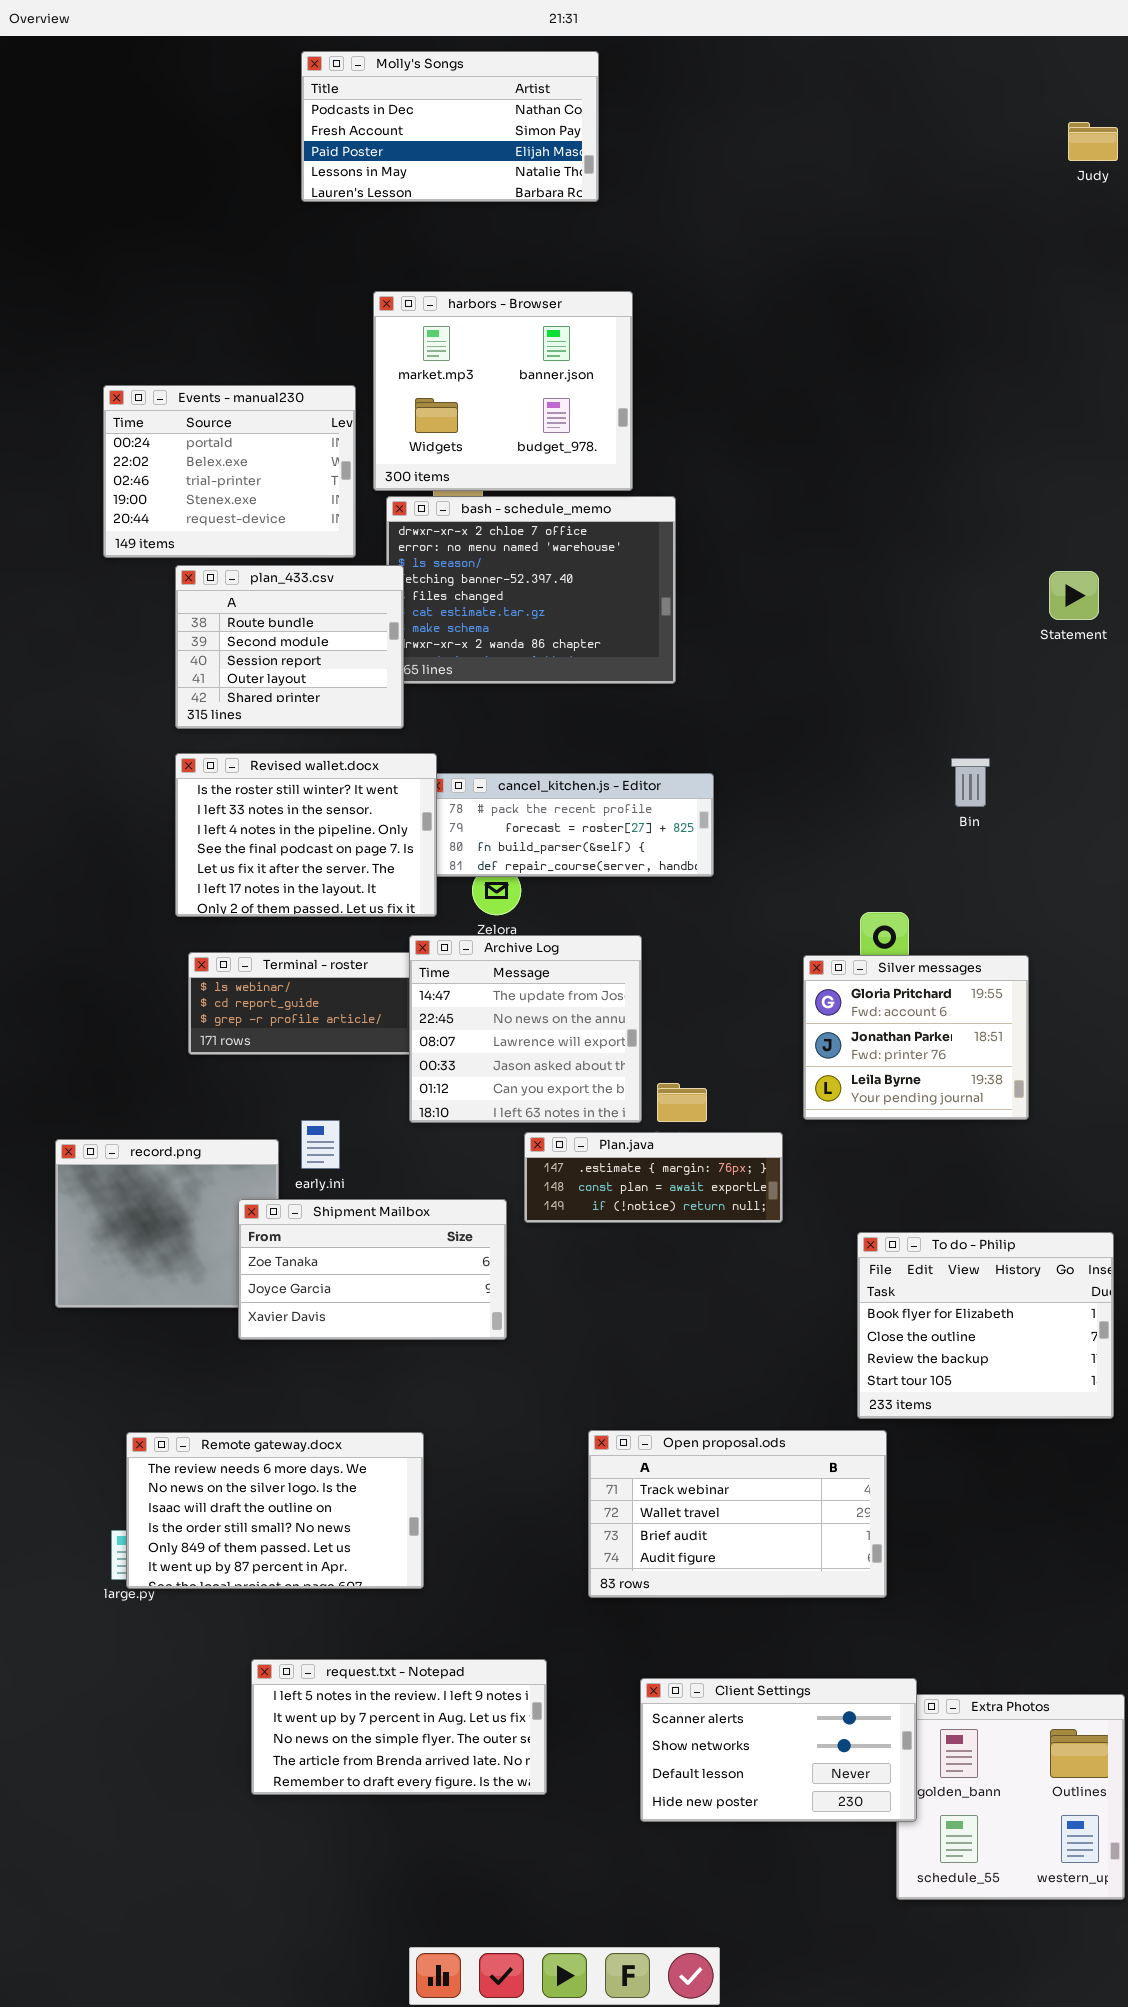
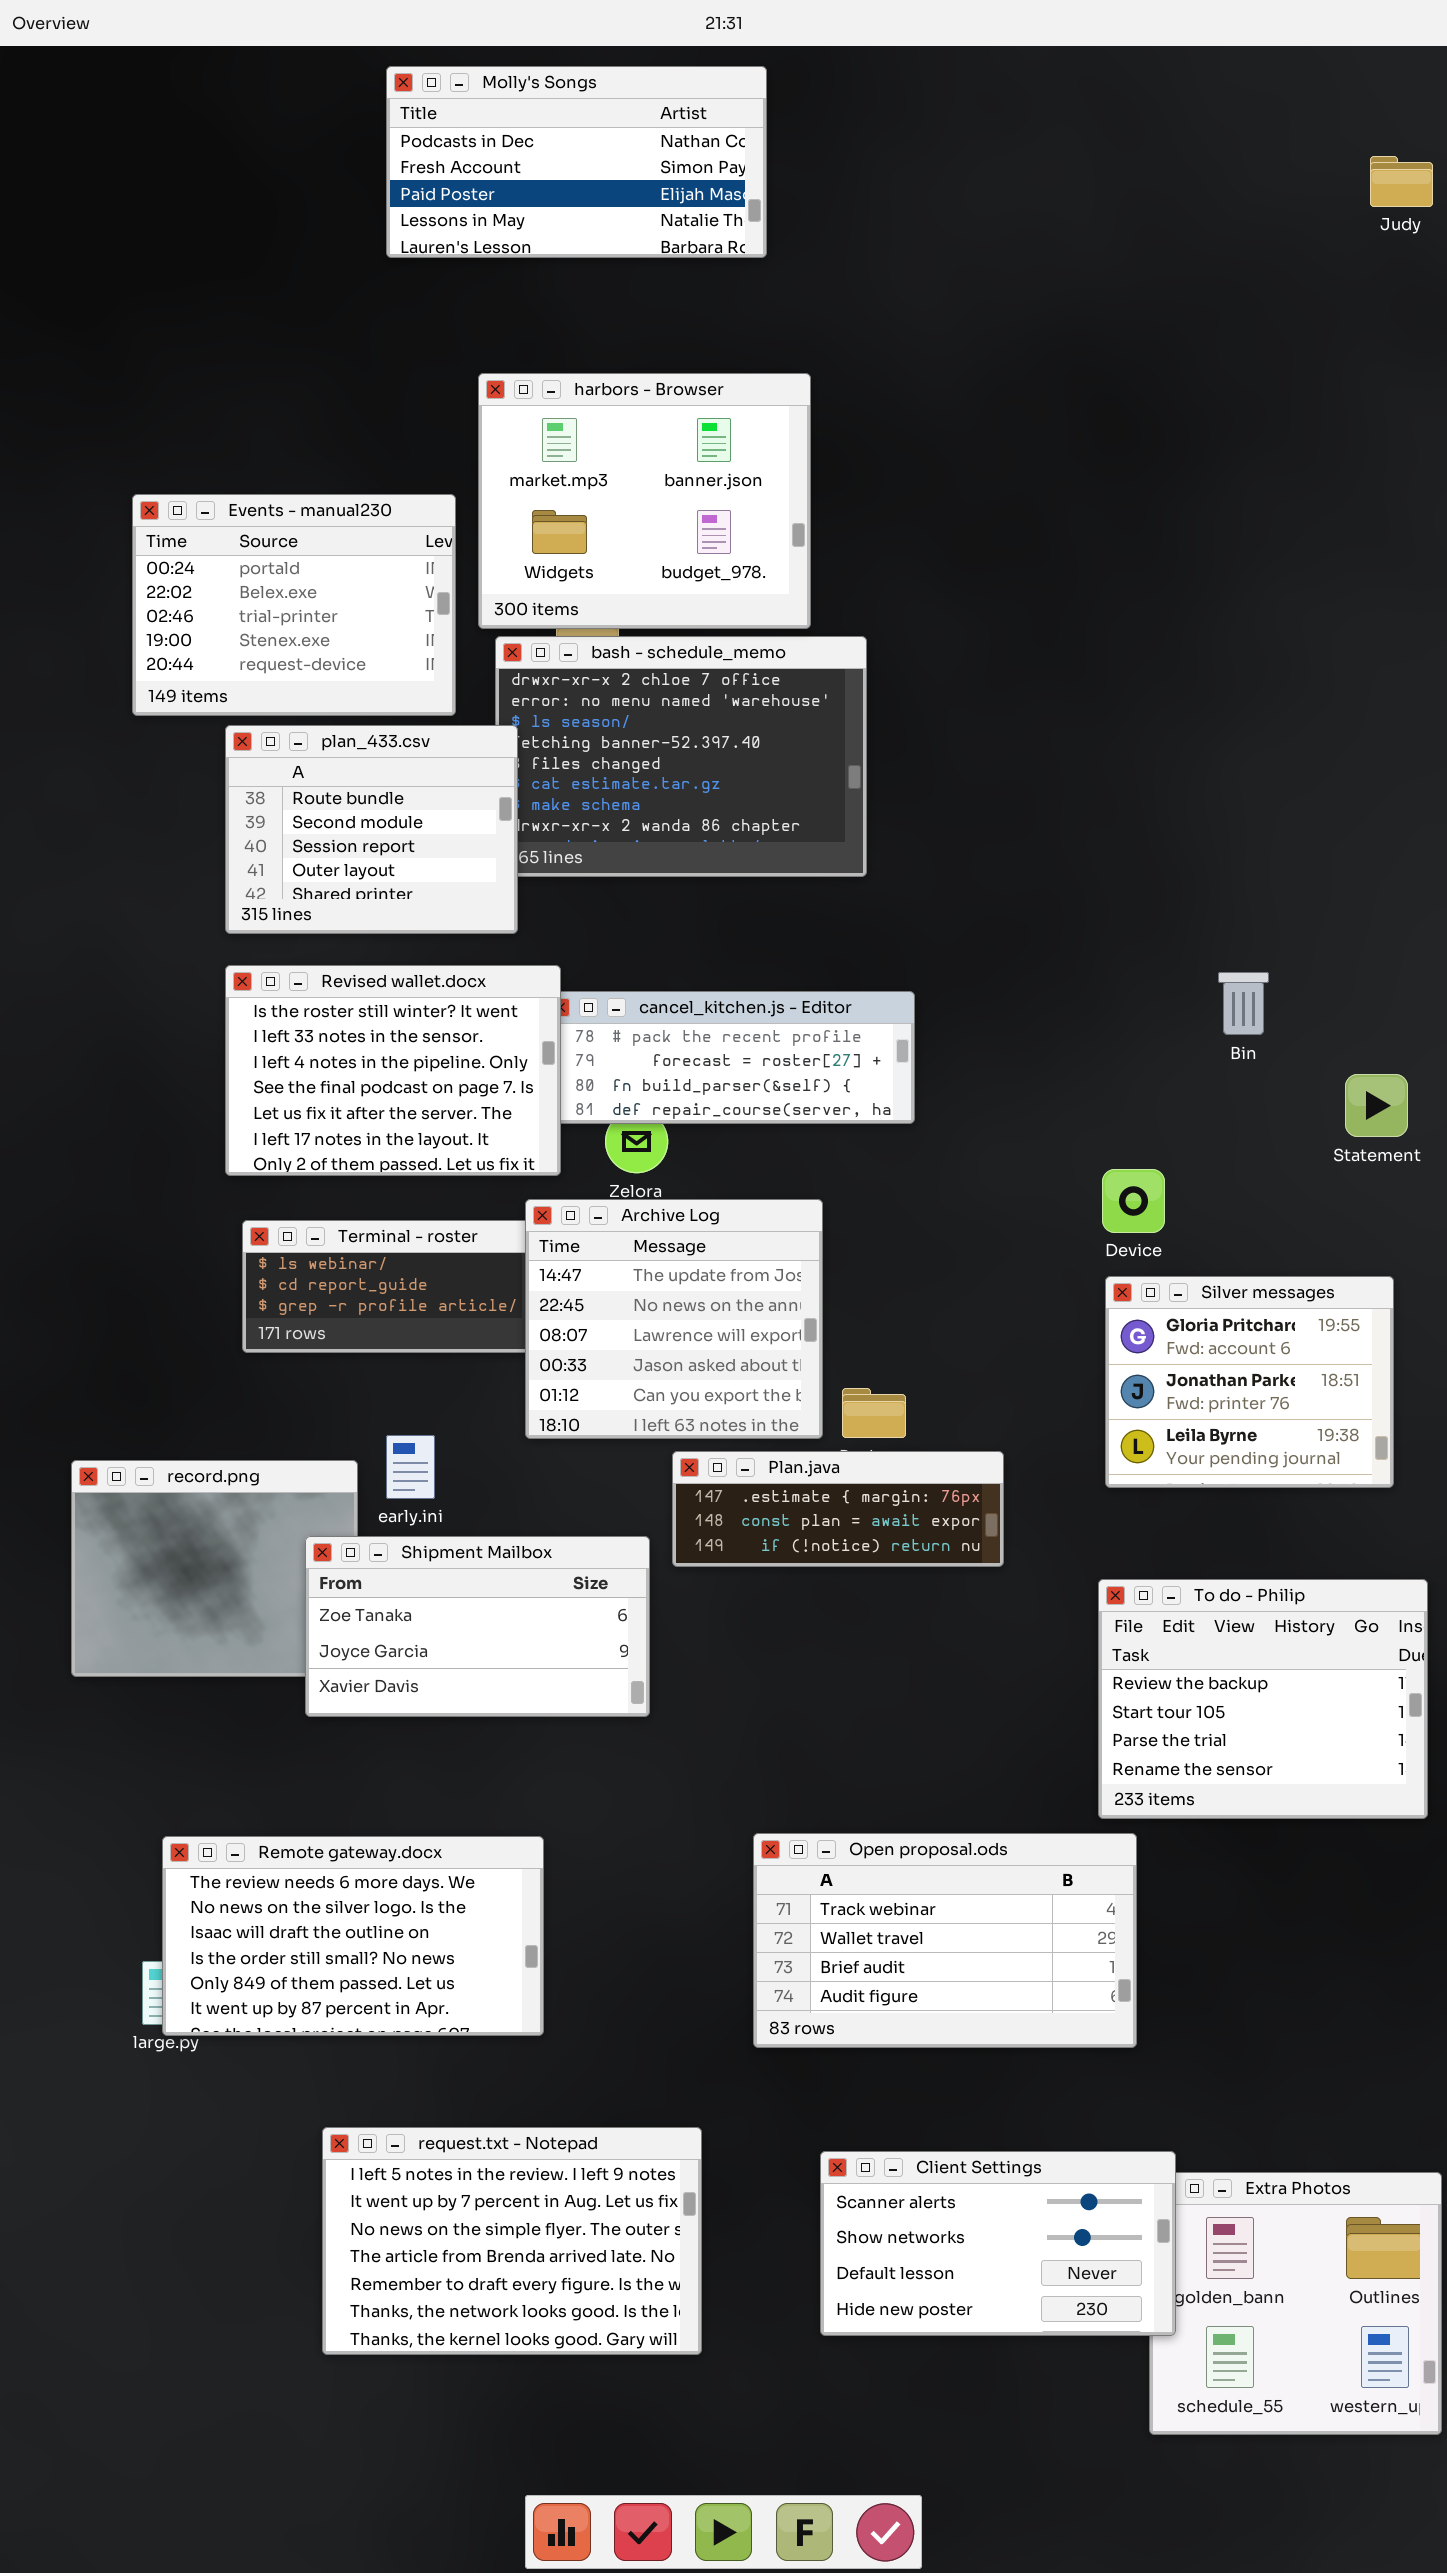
Statement: [1049,571,1099,620] -> [1345,1074,1408,1137], moved
Silver messages: [803,955,1029,1120] -> [1105,1276,1394,1488], moved
To do - Philip: [857,1232,1114,1419] -> [1098,1579,1428,1819], scrolled down 2 rows
request.txt - Notepad: [251,1659,547,1795] -> [322,2127,702,2355], resized

